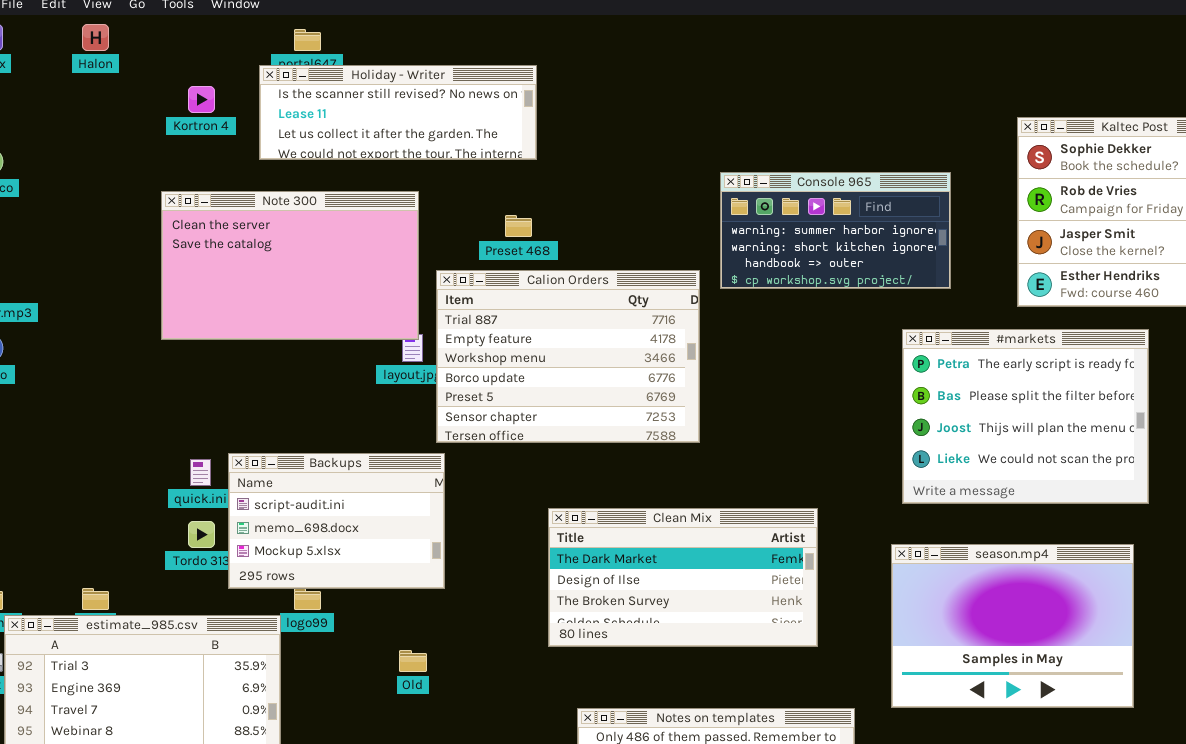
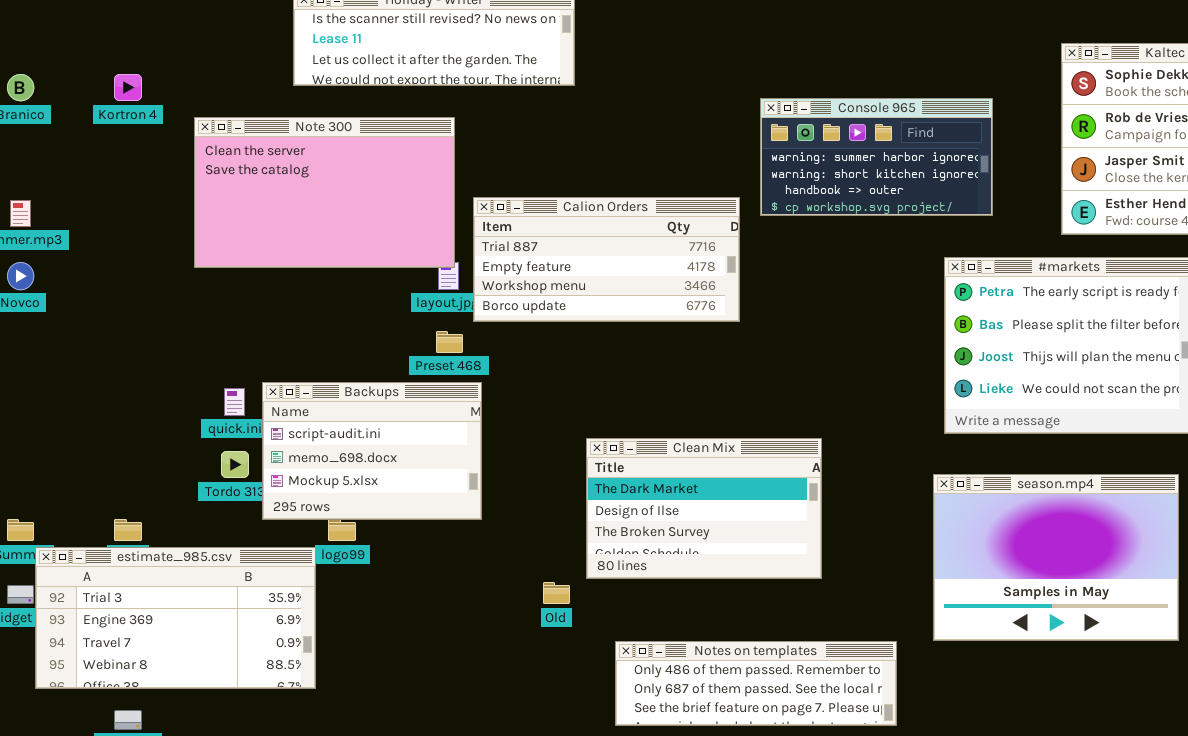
Kortron 4: [188,86,215,113] -> [114,74,142,101], moved
Preset 468: [505,215,532,237] -> [436,331,463,353], moved
Calion Orders: [436,270,700,443] -> [473,197,740,322], resized
Clean Mix: [548,508,818,647] -> [586,438,822,579], resized
Old: [399,650,427,672] -> [543,582,570,604], moved

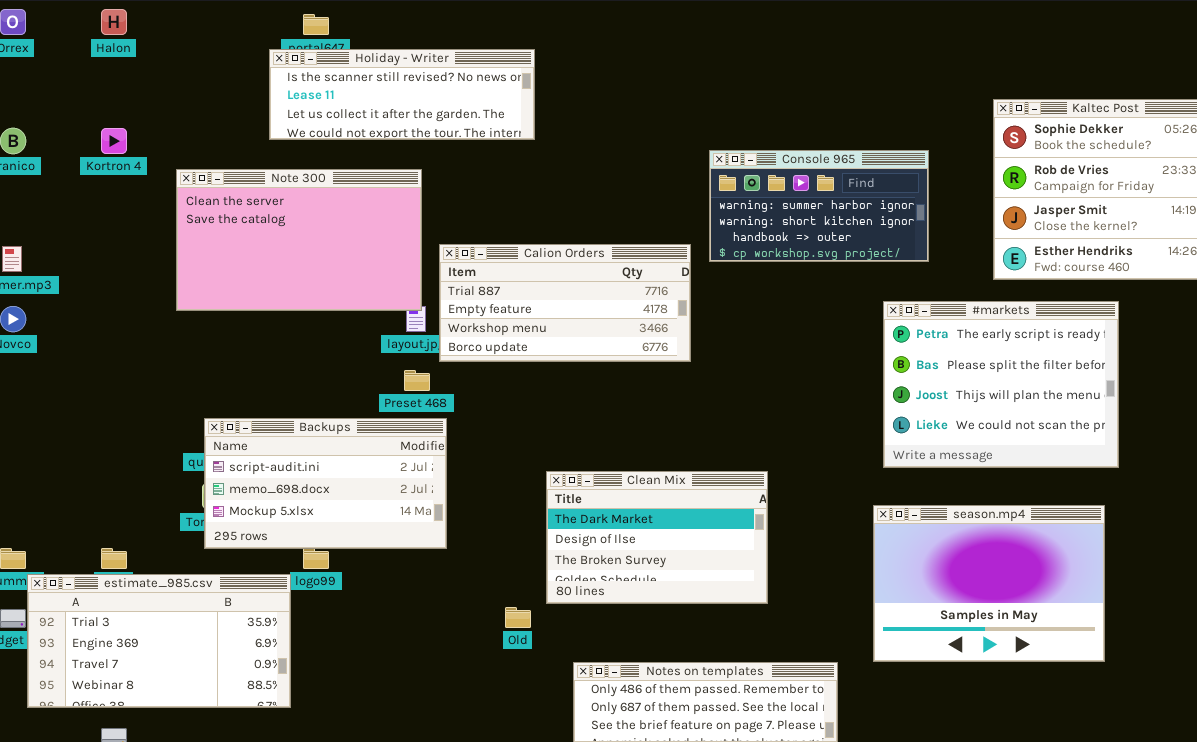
Backups: [262,382,482,520] -> [204,418,447,549], resized

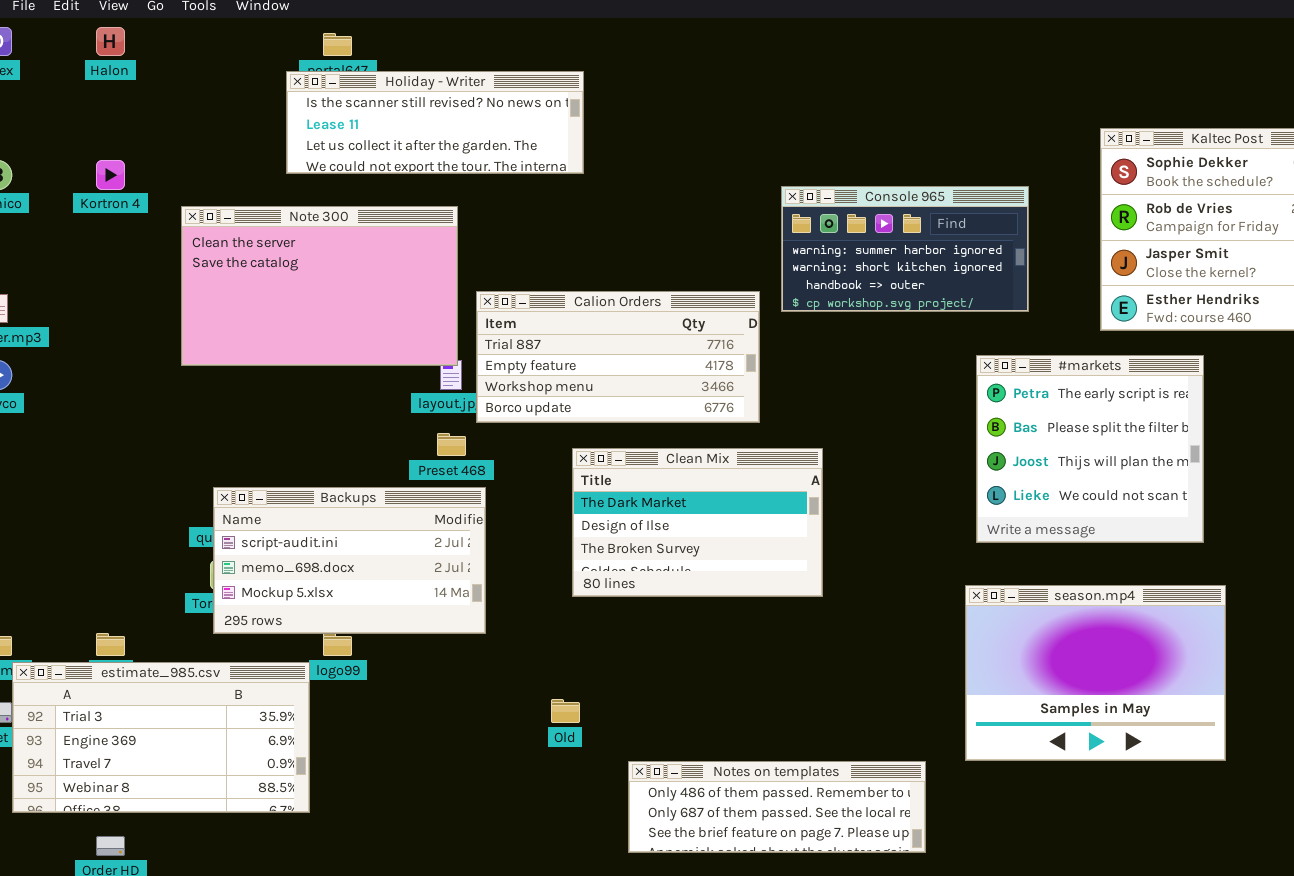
#markets: [883,301,1119,468] -> [976,355,1204,543], resized
Clean Mix: [546,471,768,604] -> [572,448,823,597], moved

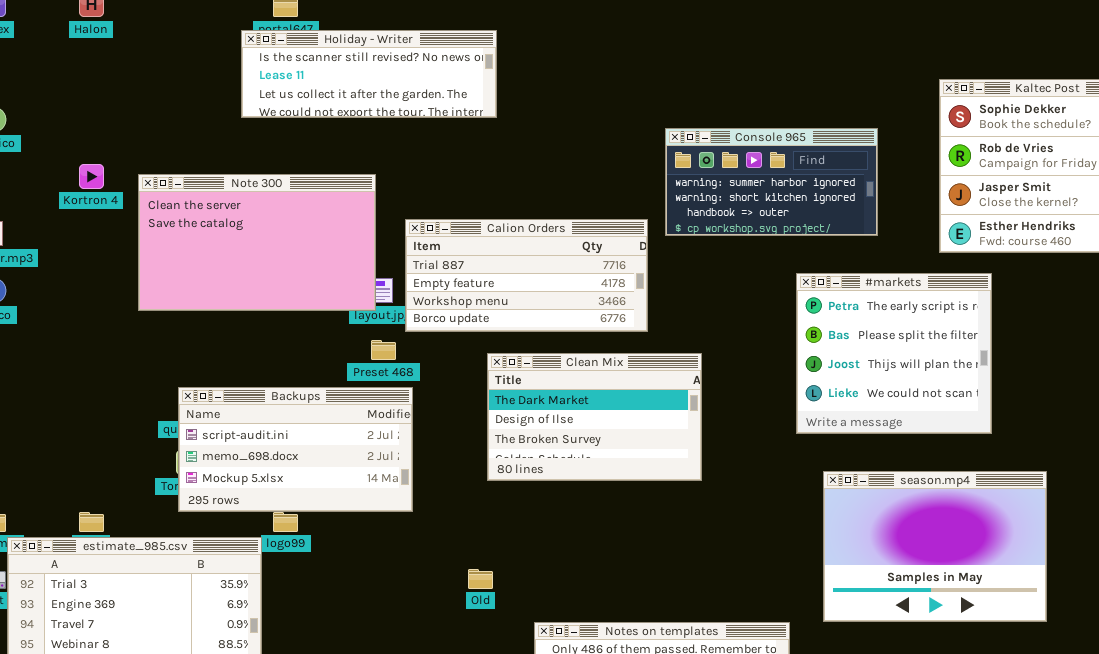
Kortron 4: [96,160,125,190] -> [79,164,104,189], moved
Note 300: [181,206,458,366] -> [138,174,376,311], moved
#markets: [976,355,1204,543] -> [796,273,992,434], moved

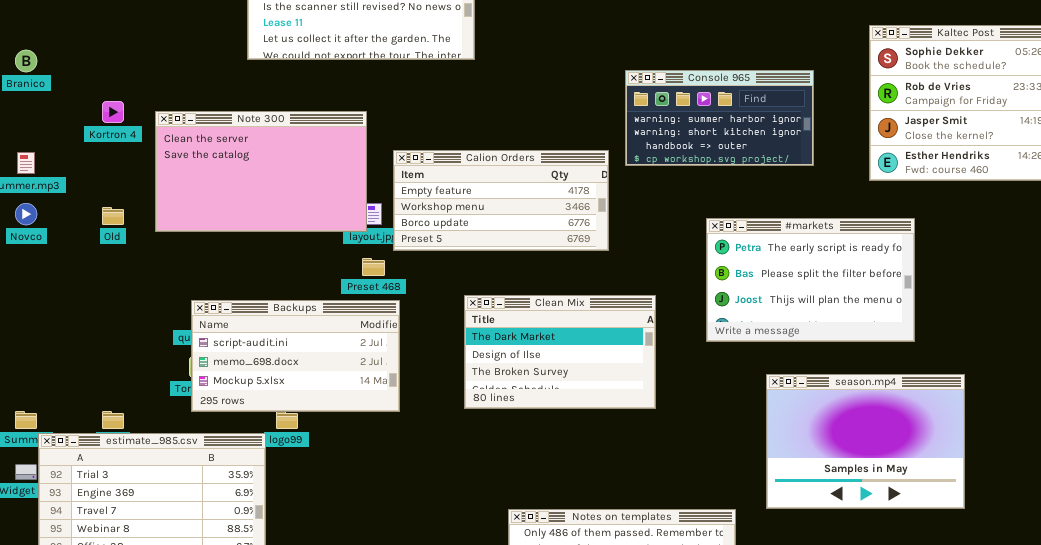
Calion Orders: [405,219,648,332] -> [393,150,609,251], scrolled down 1 row
#markets: [796,273,992,434] -> [706,218,915,342], resized
Clean Mix: [487,353,702,481] -> [464,295,656,409], moved
Old: [468,569,493,589] -> [102,207,124,225], moved

